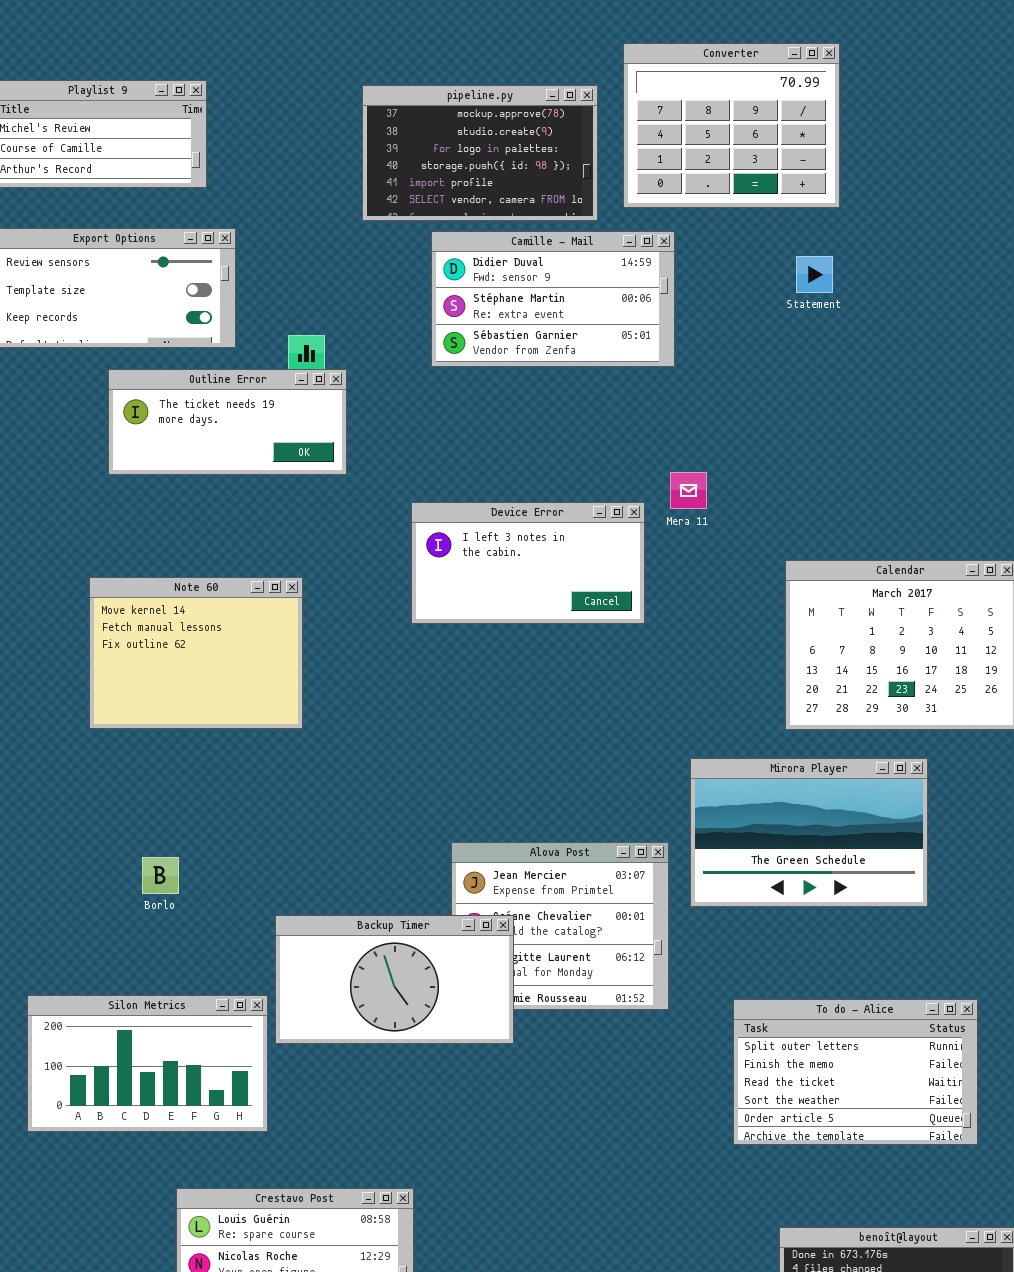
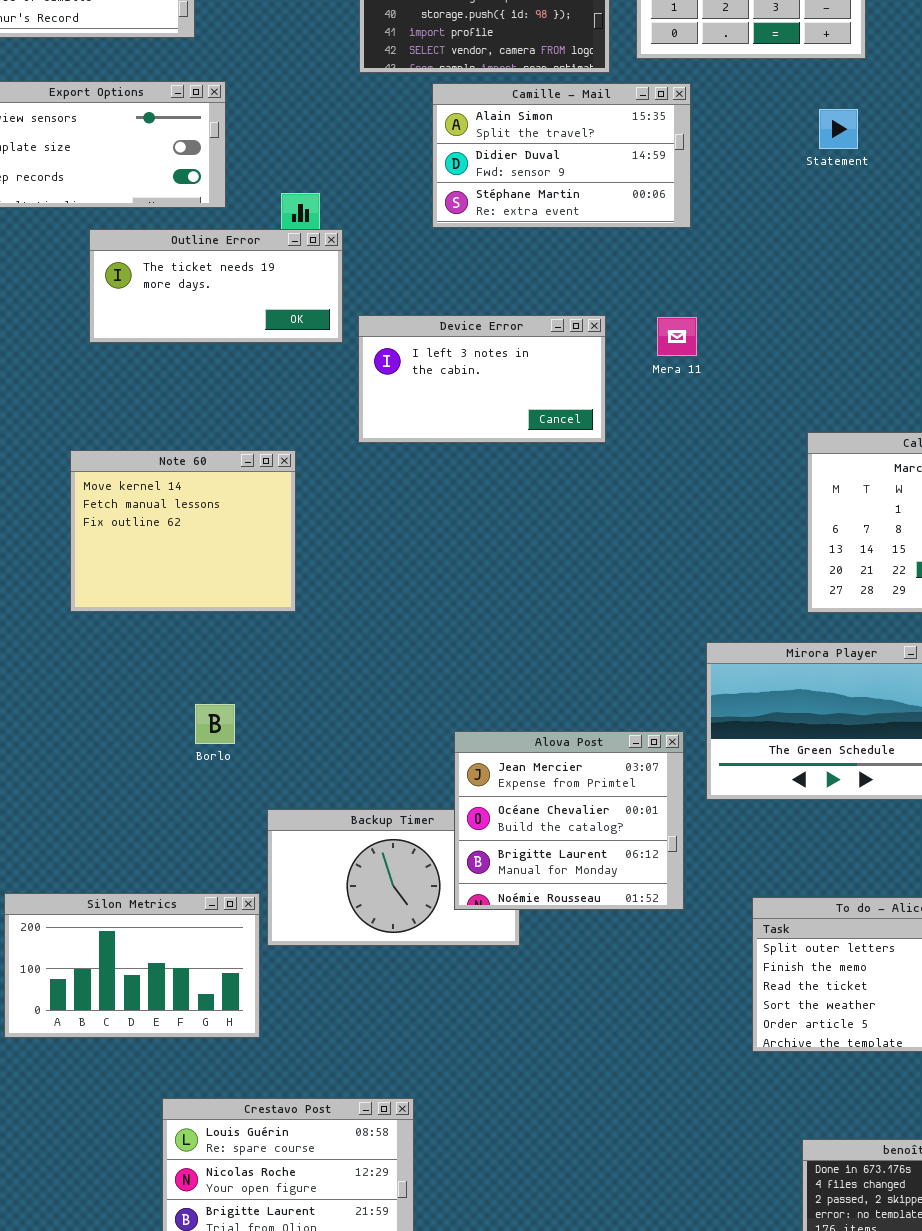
Camille - Mail: [431,231,675,367] -> [432,83,691,228], scrolled up 1 row
Mera 11: [670,472,707,509] -> [657,317,697,356], moved
Device Error: [411,502,645,624] -> [358,315,606,443], moved
Alova Post: [451,842,669,1010] -> [454,731,684,910], raised
Borlo: [142,857,179,894] -> [195,704,235,744], moved

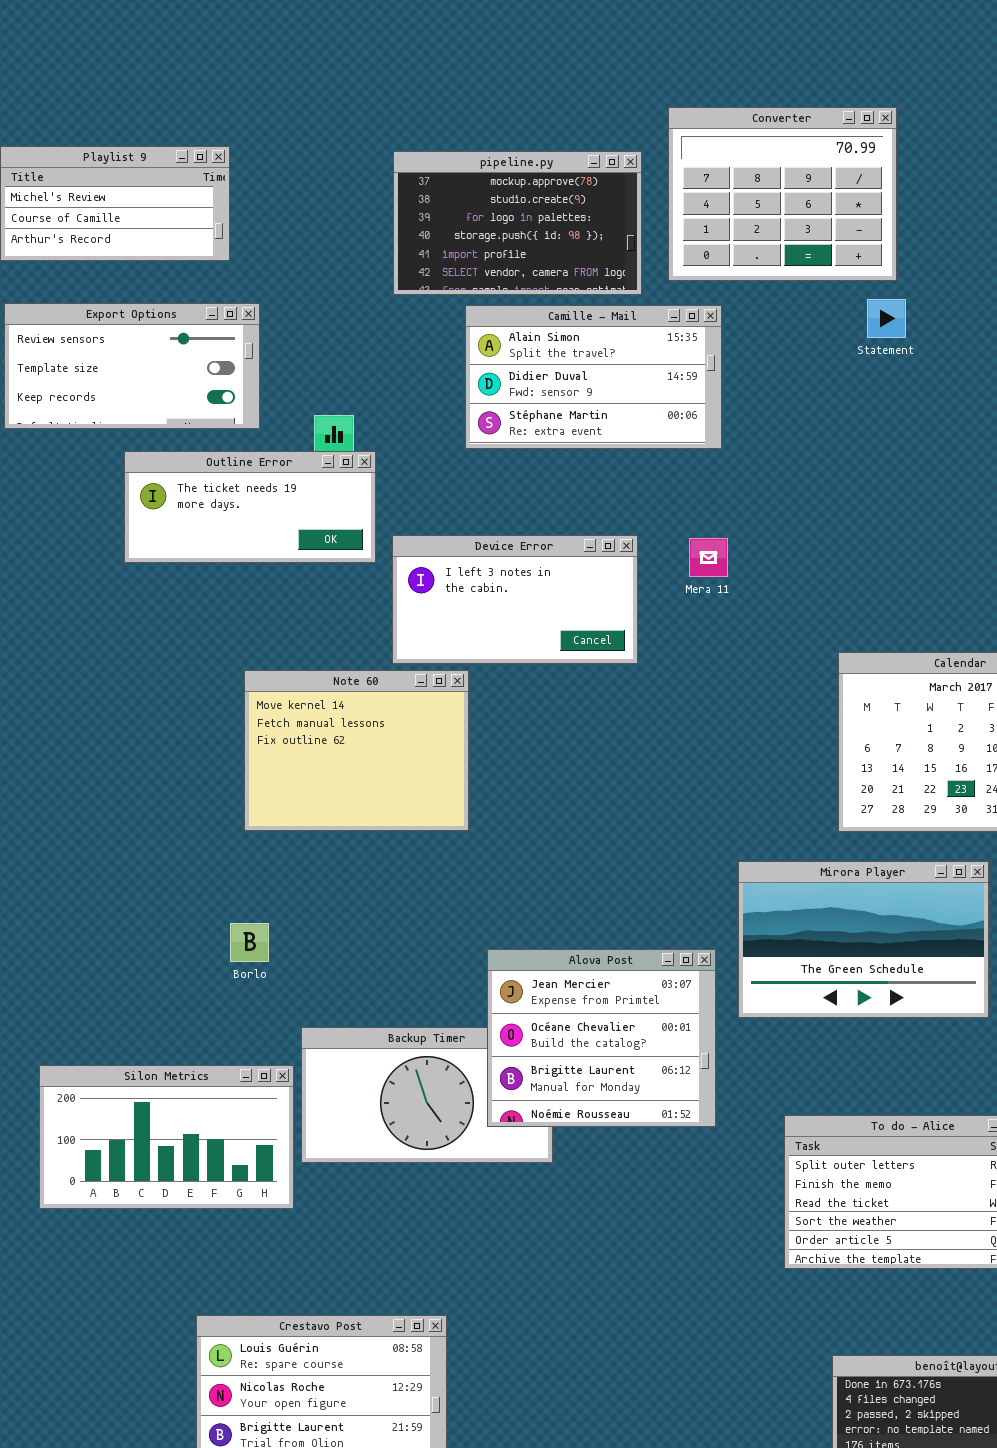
Statement: [819,109,858,149] -> [867,299,906,338], moved
Note 60: [70,450,296,612] -> [244,670,469,831], moved
Silon Metrics: [4,893,260,1038] -> [39,1065,294,1209], moved

